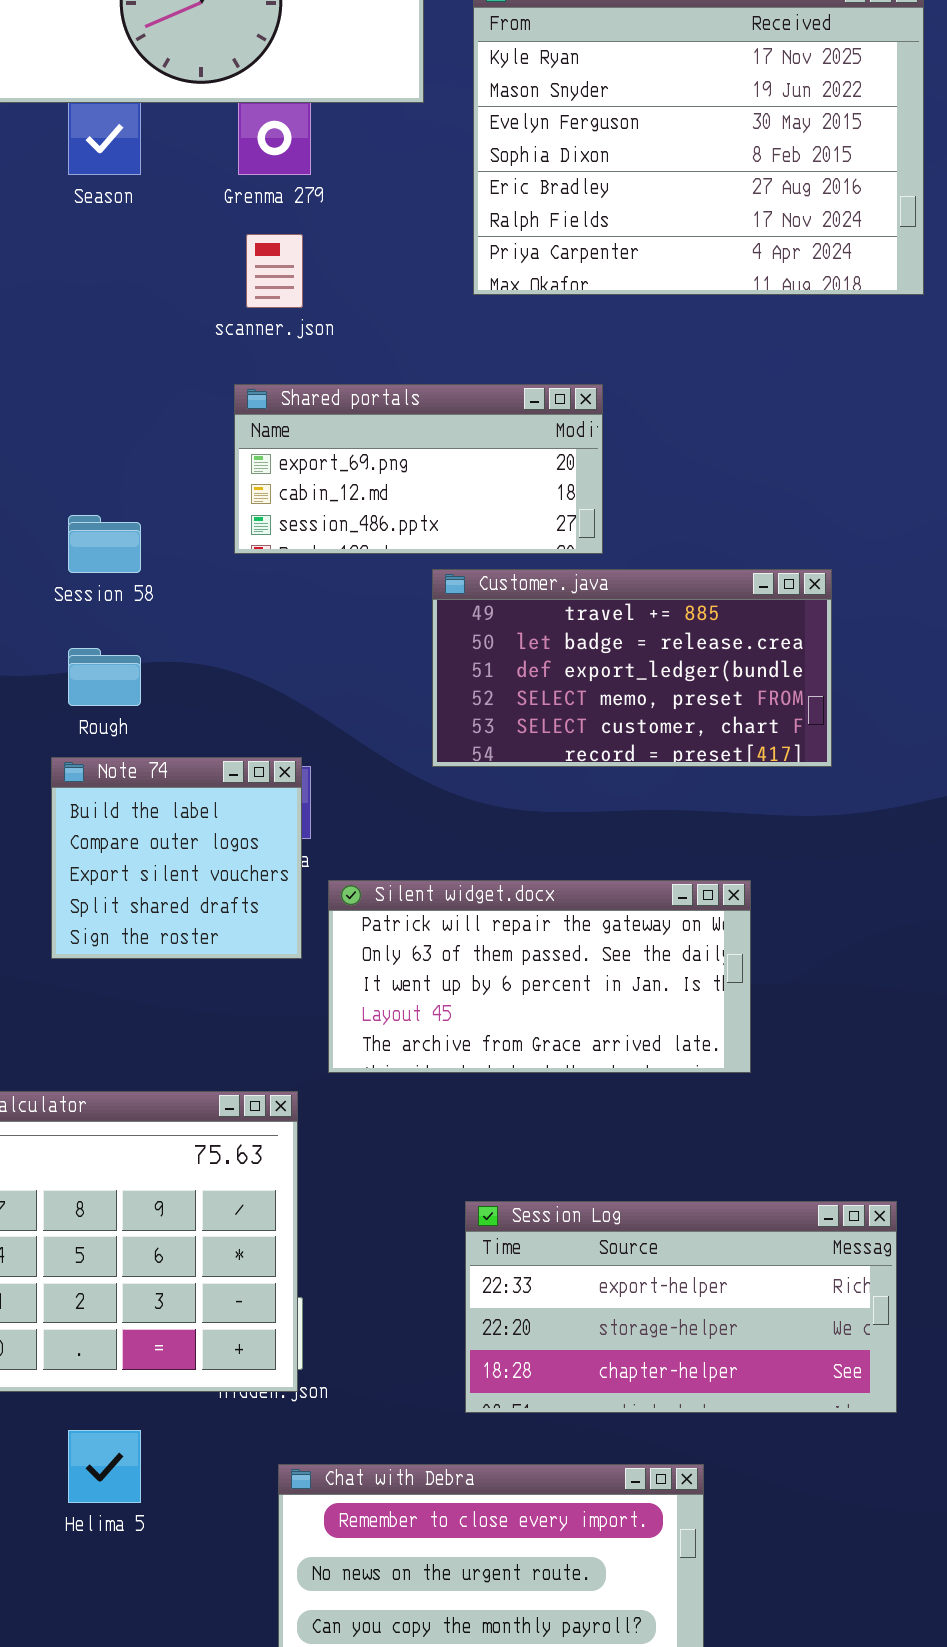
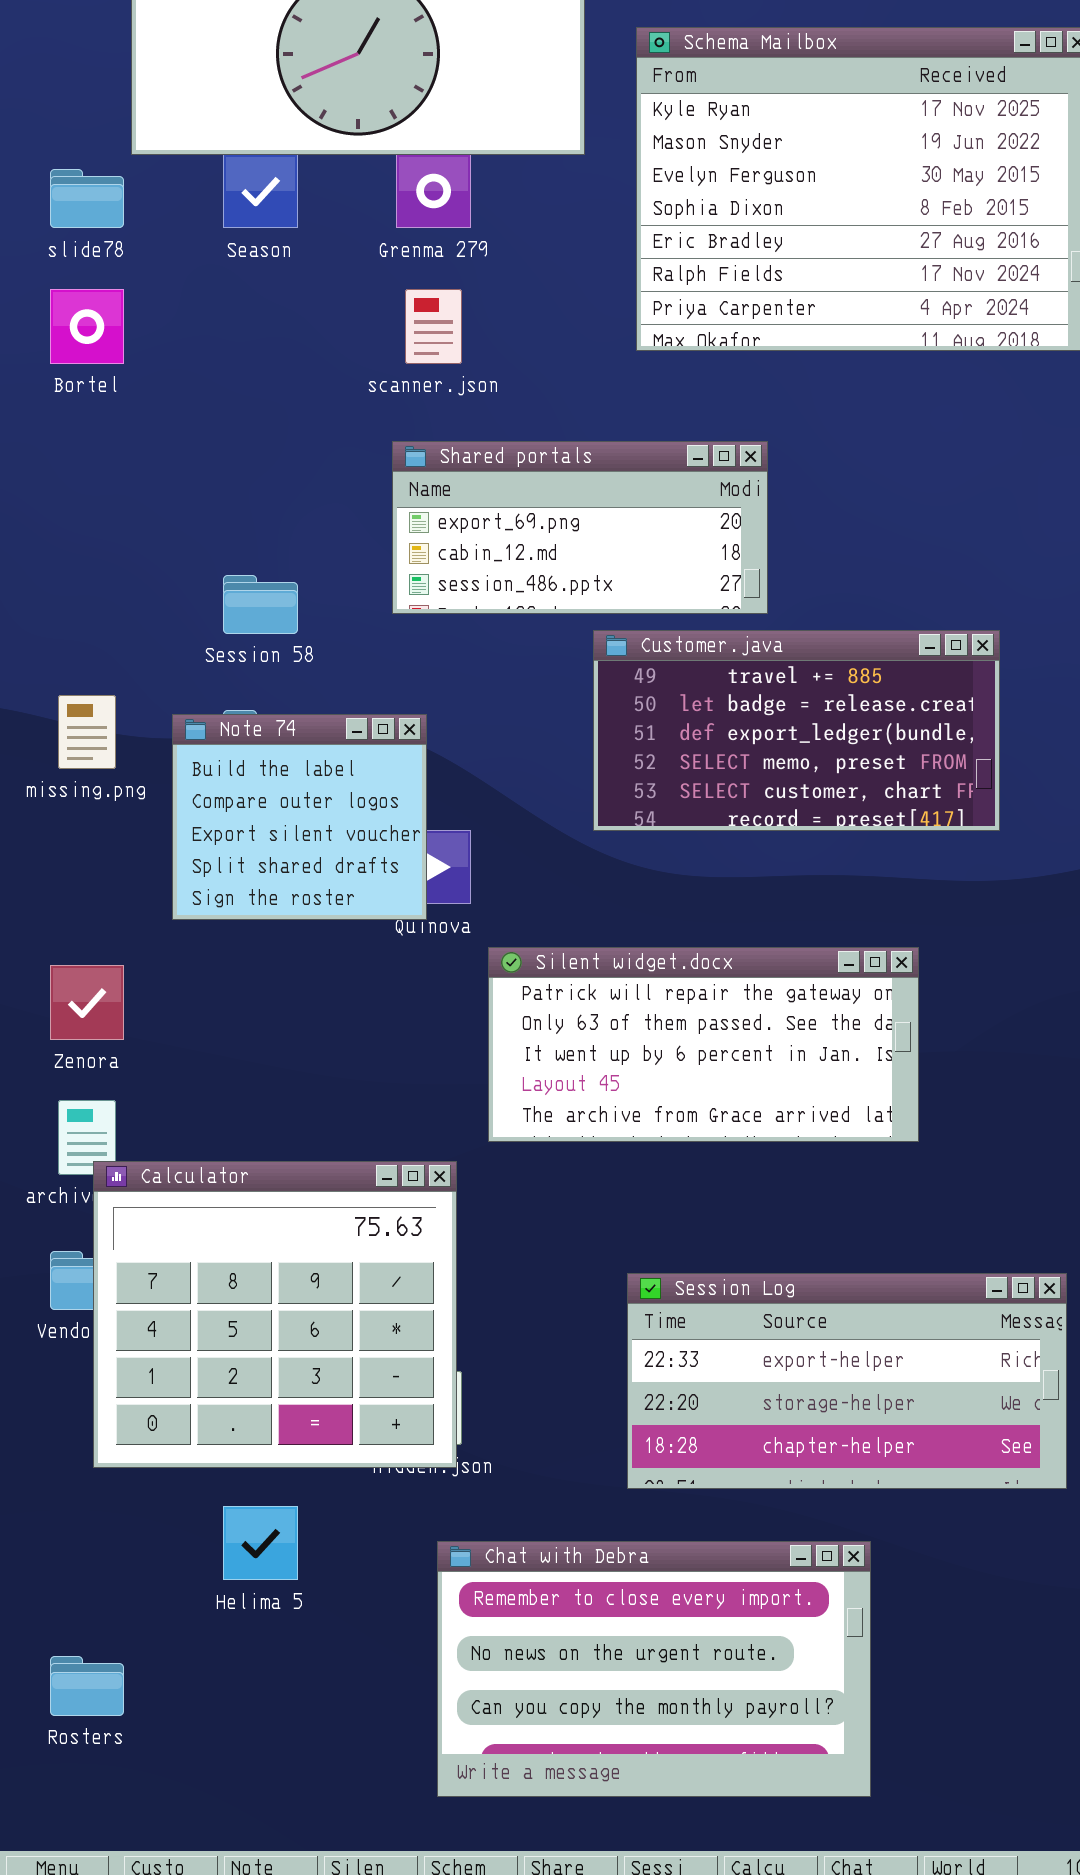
Note 74: [51,757,302,959] -> [172,714,427,920], moved

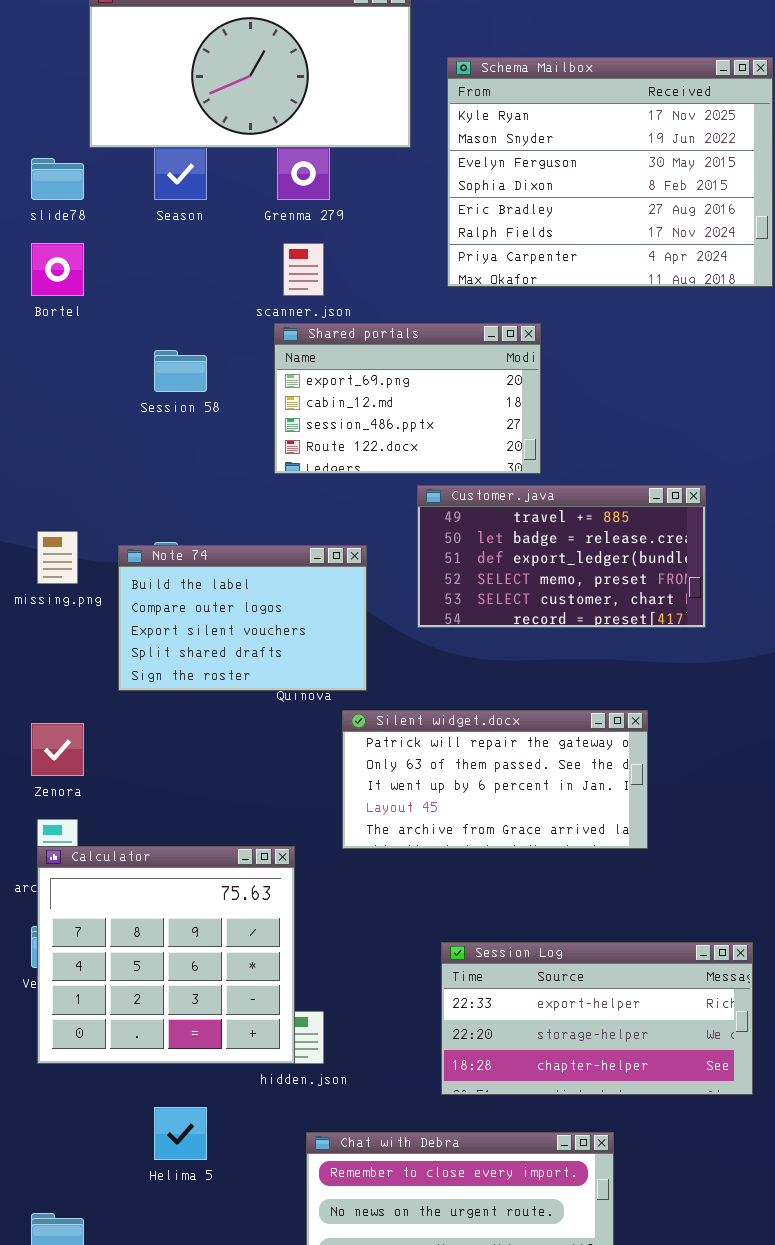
Shared portals: [392,441,768,614] -> [274,323,541,474], resized
Session 58: [223,575,298,634] -> [154,350,207,392], moved
Note 74: [172,714,427,920] -> [118,545,367,691], resized
Calculator: [93,1161,457,1468] -> [37,846,295,1064], moved

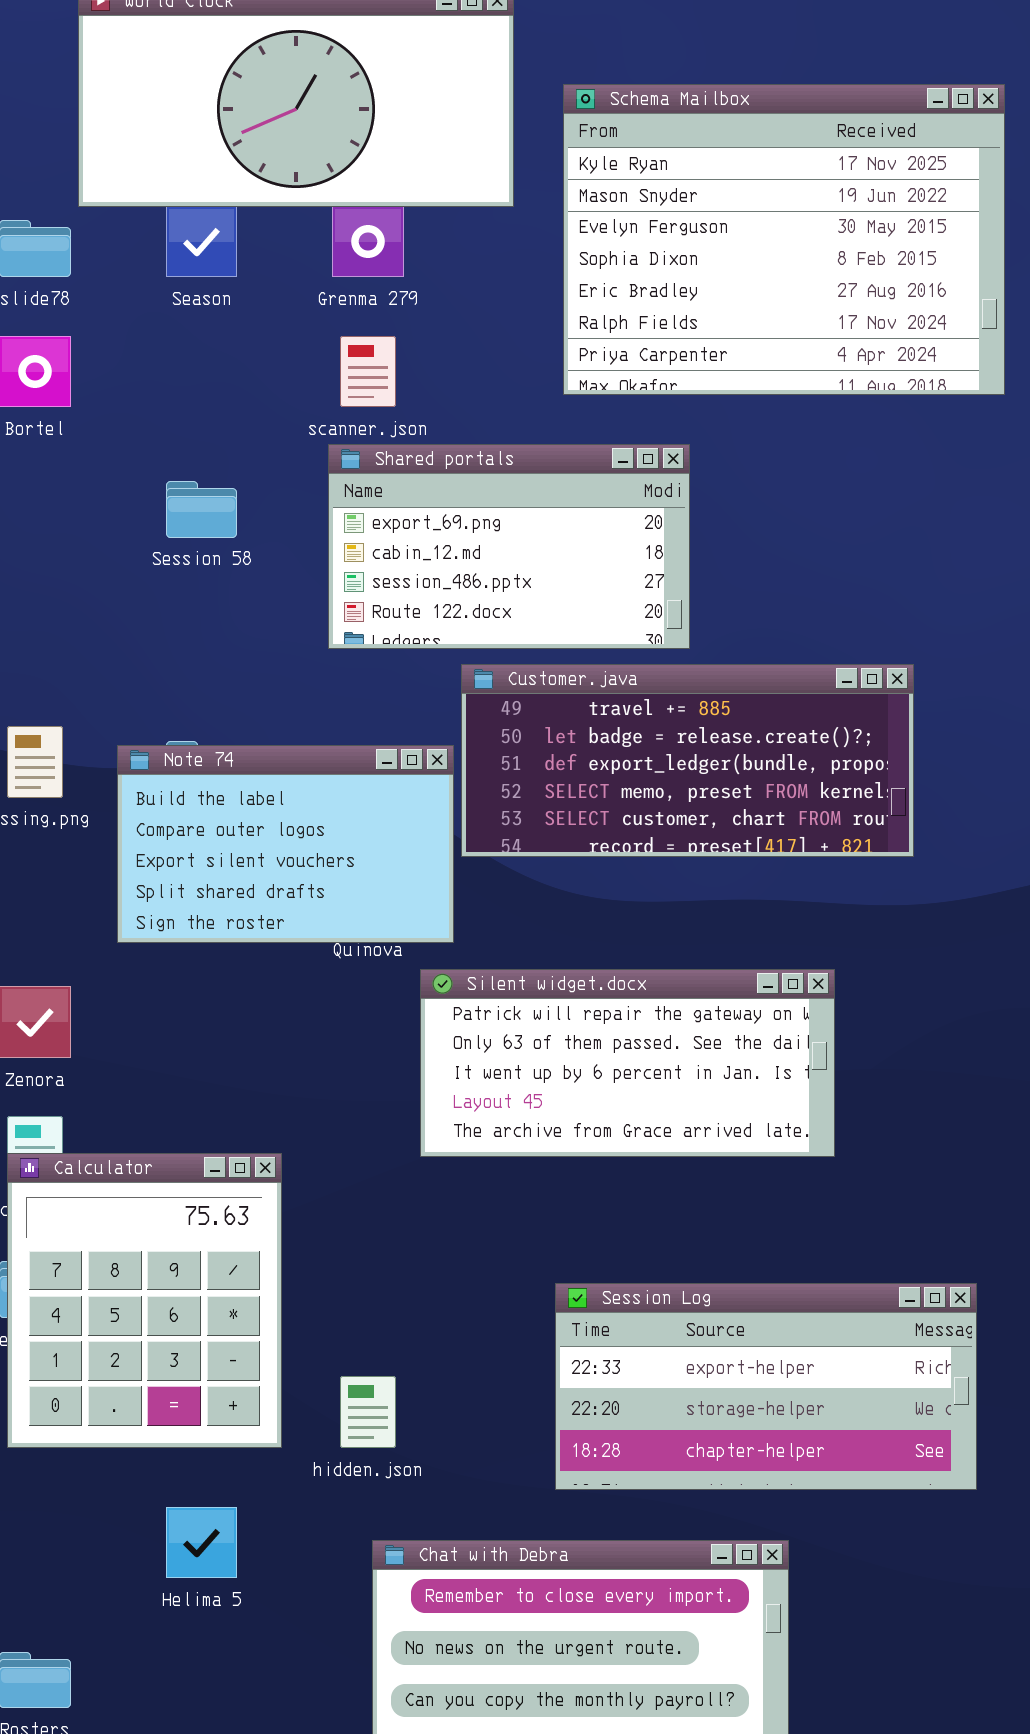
Customer.java: [417,485,706,628] -> [461,664,914,857], resized
Calculator: [37,846,295,1064] -> [7,1153,282,1448], resized

